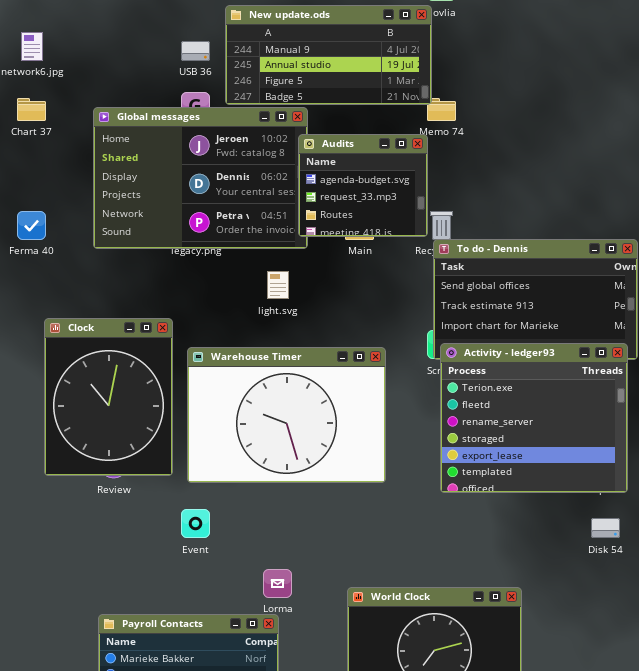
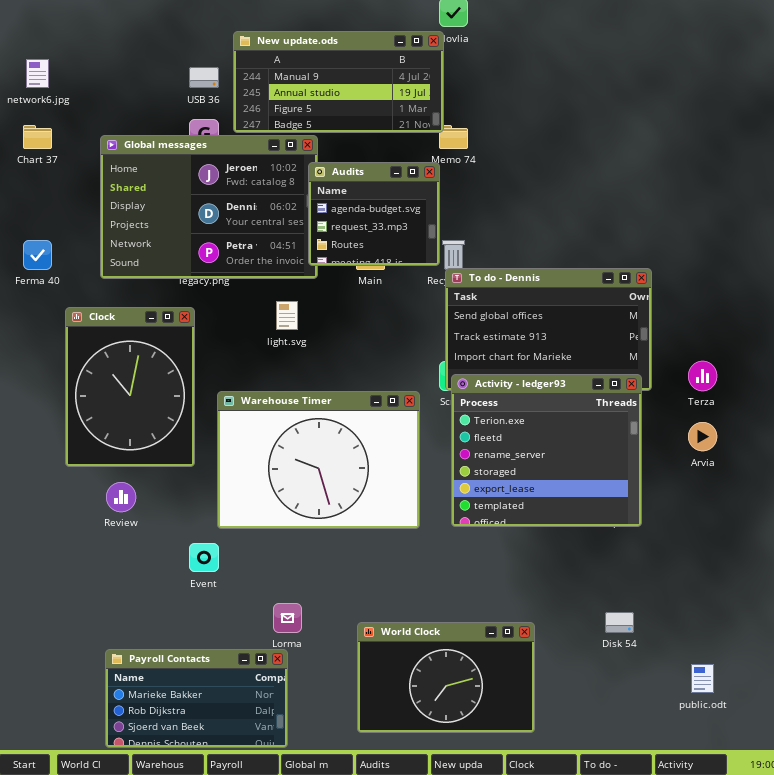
Clock: [44,318,173,476] -> [65,307,195,467], moved
Warehouse Timer: [187,347,386,483] -> [217,391,420,529], moved
Disk 54: [591,518,620,538] -> [605,612,634,633], moved

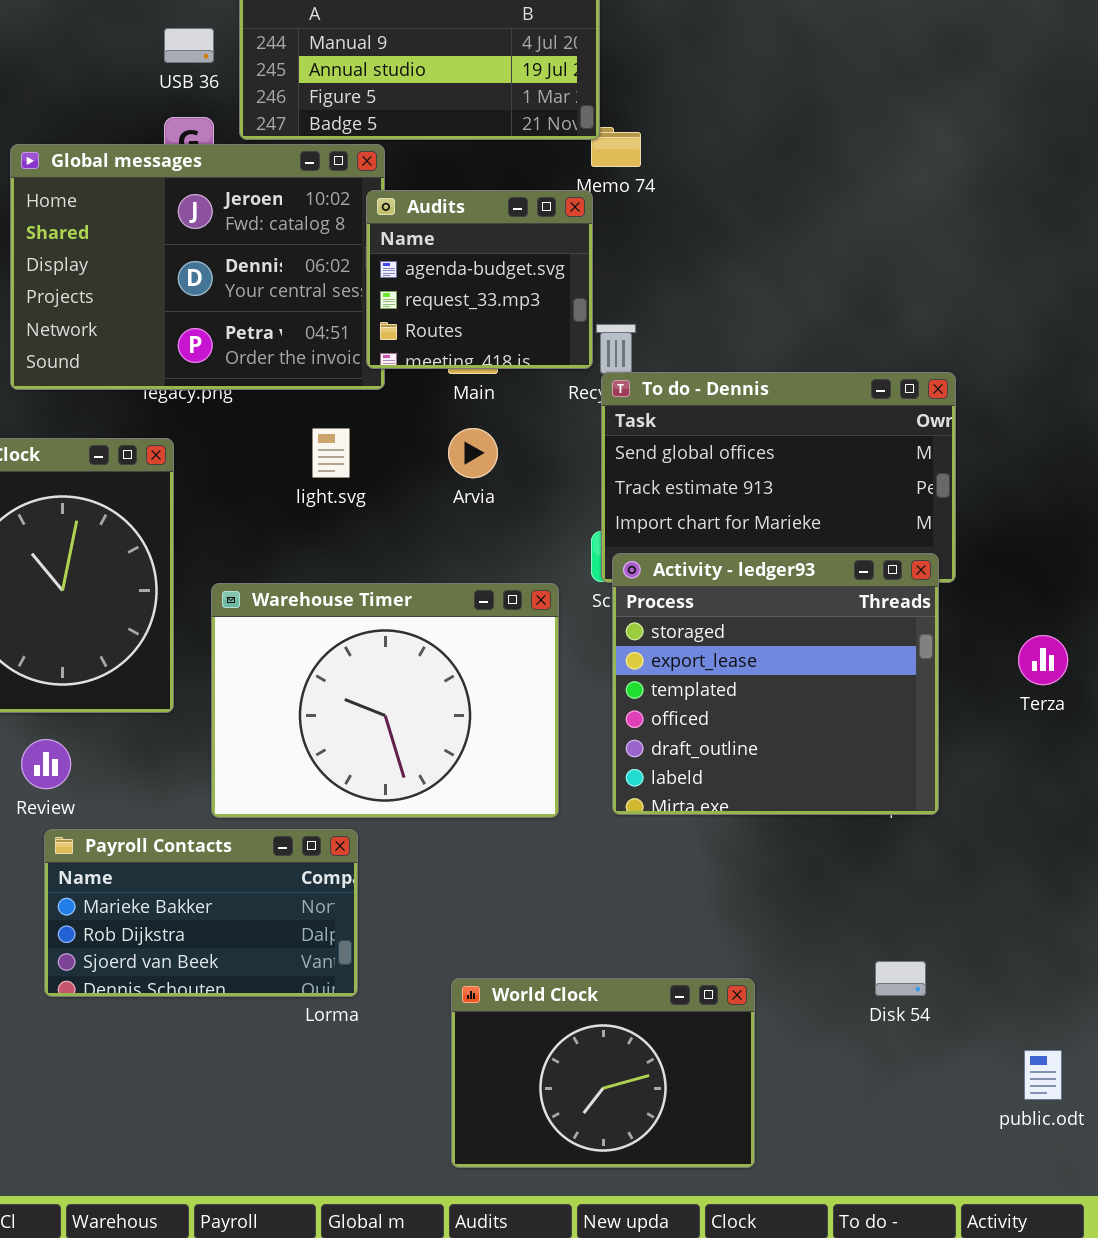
Terza: [688,361,717,391] -> [1018,635,1068,685], moved
Activity - ledger93: [451,374,642,527] -> [612,553,939,815], scrolled down 3 rows
Arvia: [688,422,717,451] -> [448,428,498,478], moved
Payroll Contacts: [105,649,288,748] -> [44,829,358,997], moved

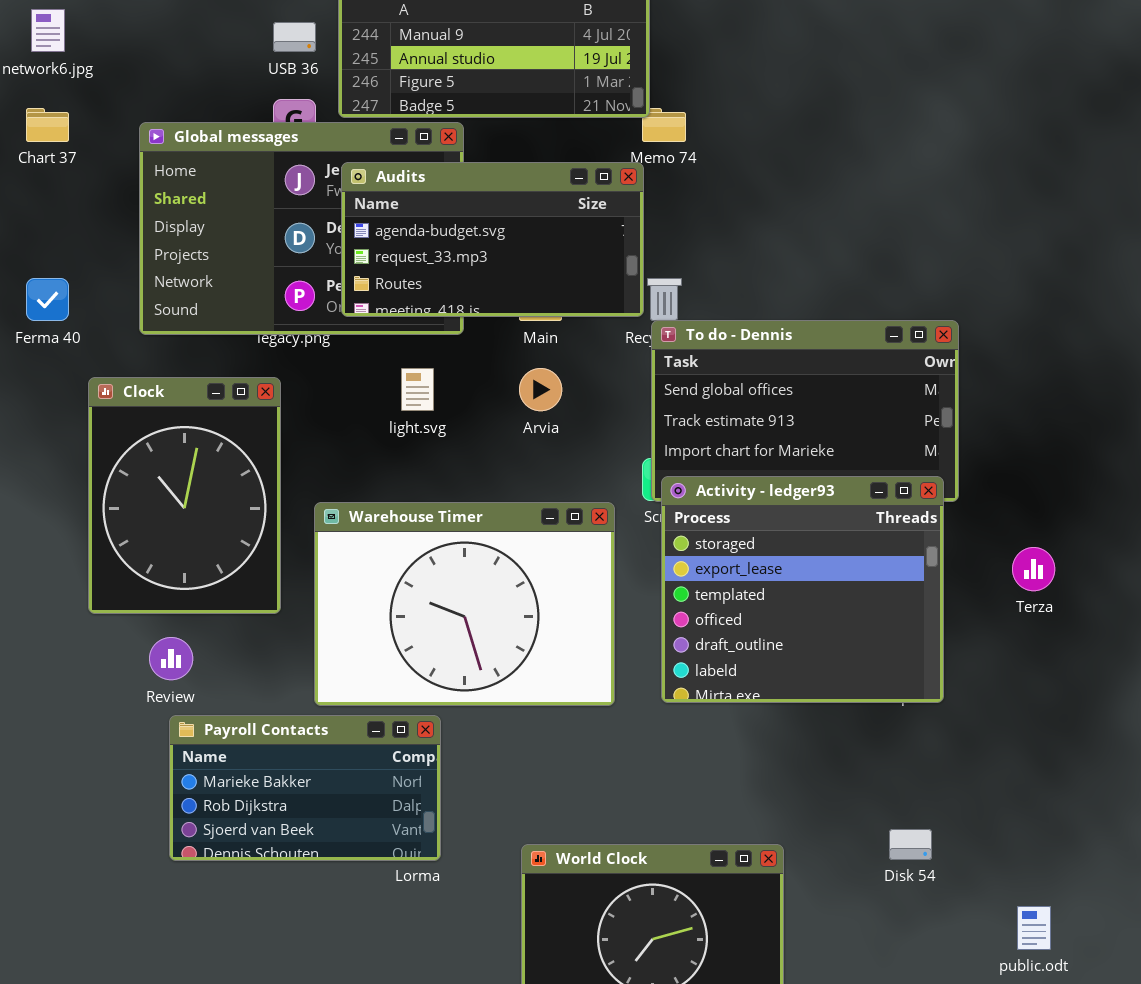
Audits: [366,190,593,369] -> [341,162,644,317], resized

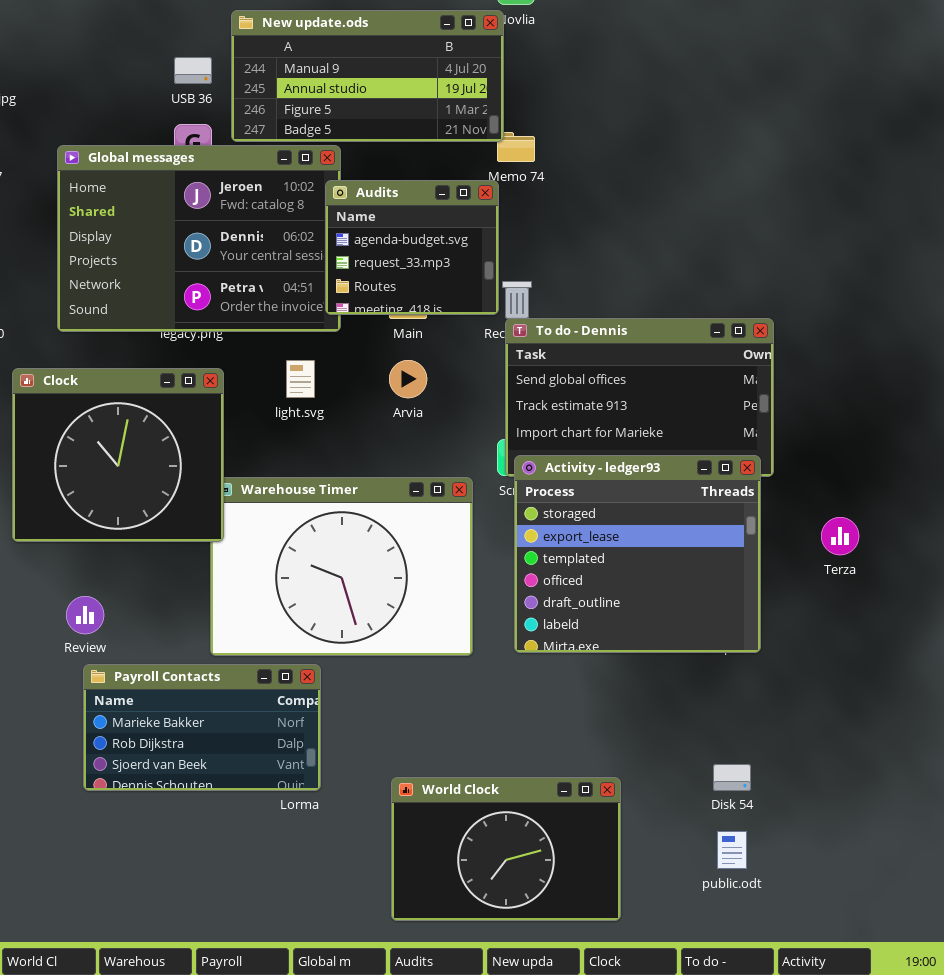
Audits: [341,162,644,317] -> [325,180,499,315], resized
Clock: [88,377,281,614] -> [12,368,224,542], resized
public.odt: [1017,906,1051,950] -> [717,831,747,869], moved

